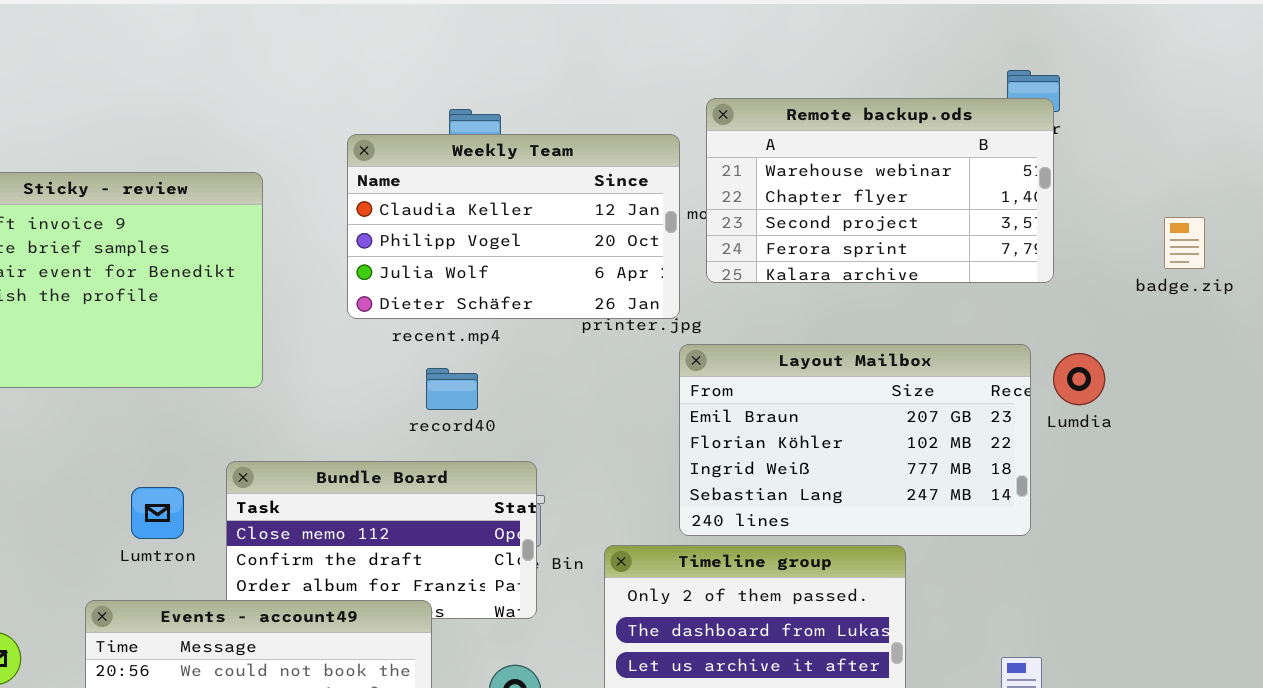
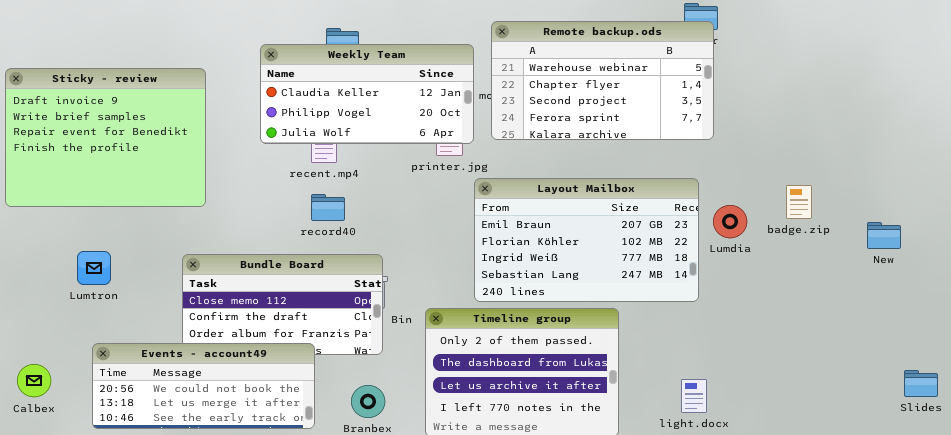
Weekly Team: [347,134,680,319] -> [260,44,474,144], resized
badge.zip: [1164,217,1205,269] -> [786,185,812,219], moved
Lumdia: [1053,353,1105,405] -> [713,205,747,238], moved
Lumtron: [131,487,184,539] -> [77,251,111,285], moved

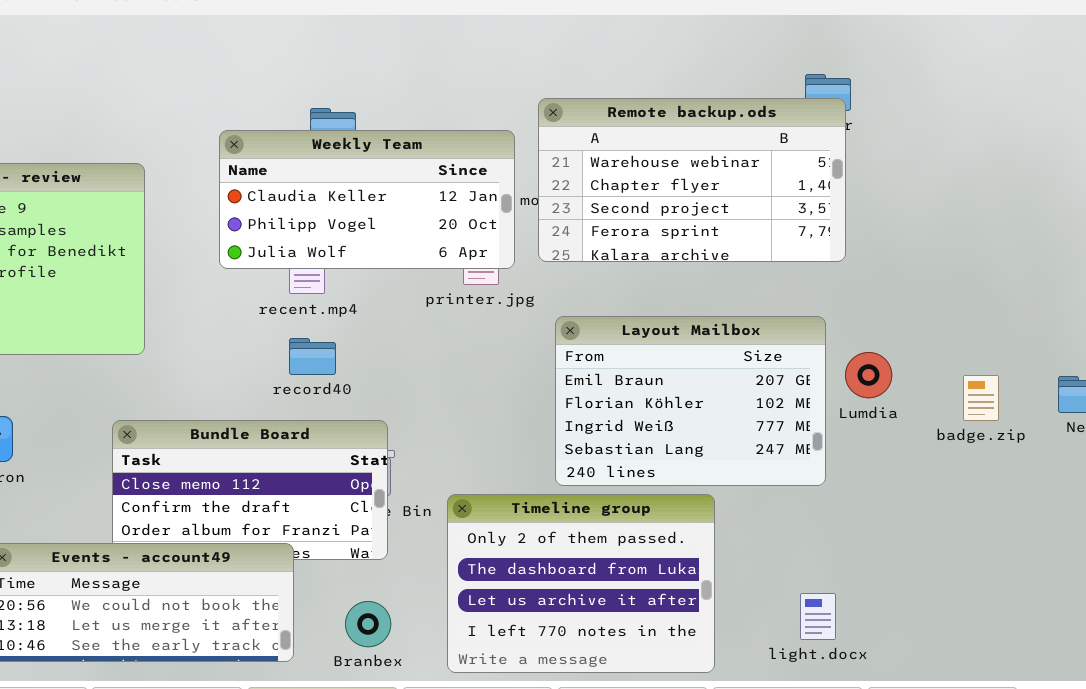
Layout Mailbox: [474,178,699,302] -> [555,316,826,486], resized
badge.zip: [786,185,812,219] -> [963,375,999,421], moved

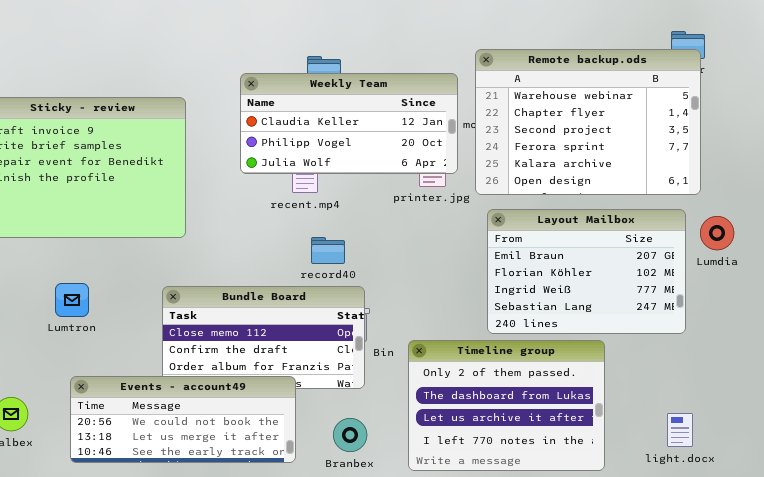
Remote backup.ods: [538,98,846,262] -> [475,49,701,195], resized
record40: [289,338,336,375] -> [311,237,345,264], moved
Lumdia: [845,352,892,398] -> [700,216,734,250], moved

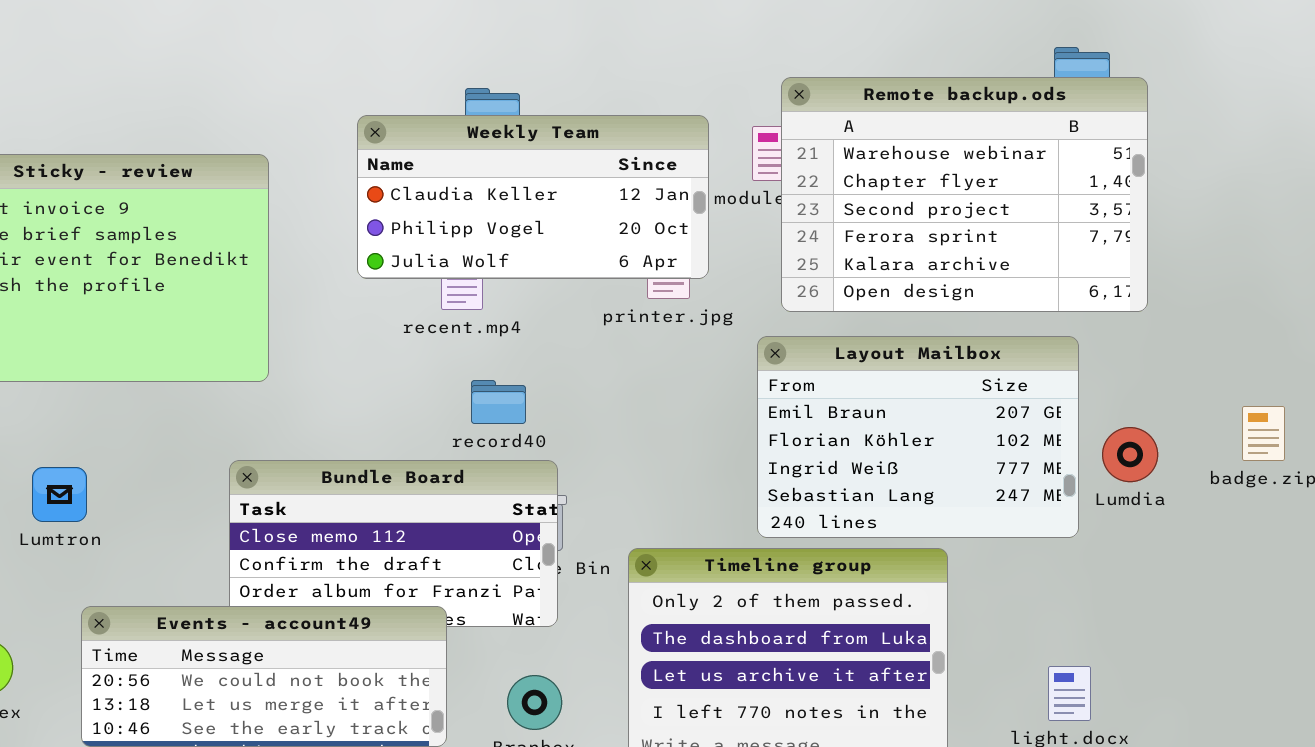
Remote backup.ods: [475,49,701,195] -> [781,77,1148,312], moved
Lumdia: [700,216,734,250] -> [1102,427,1158,482], moved
Lumtron: [55,283,89,317] -> [32,467,87,522], moved

